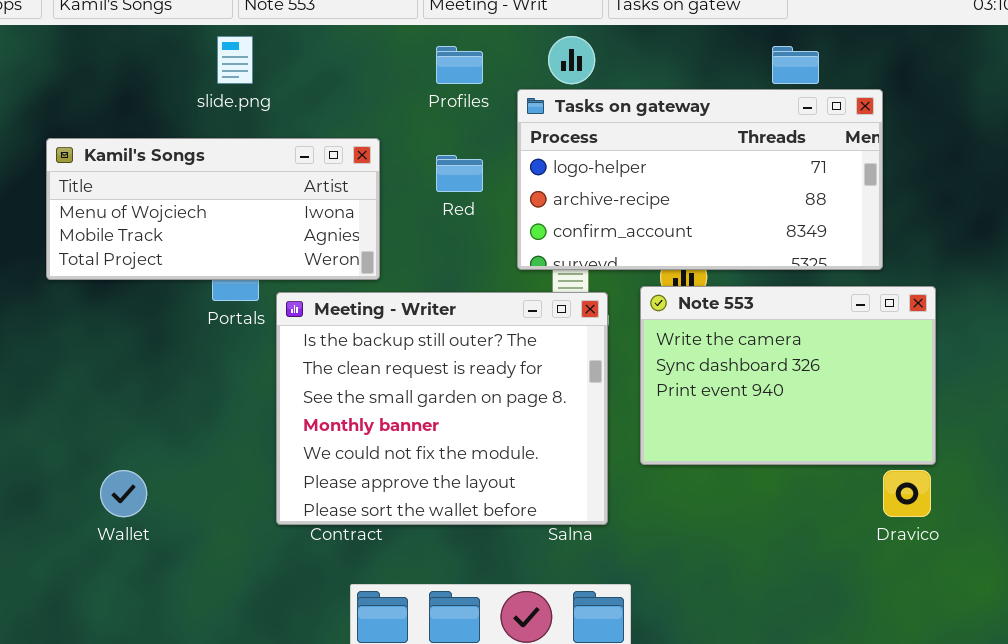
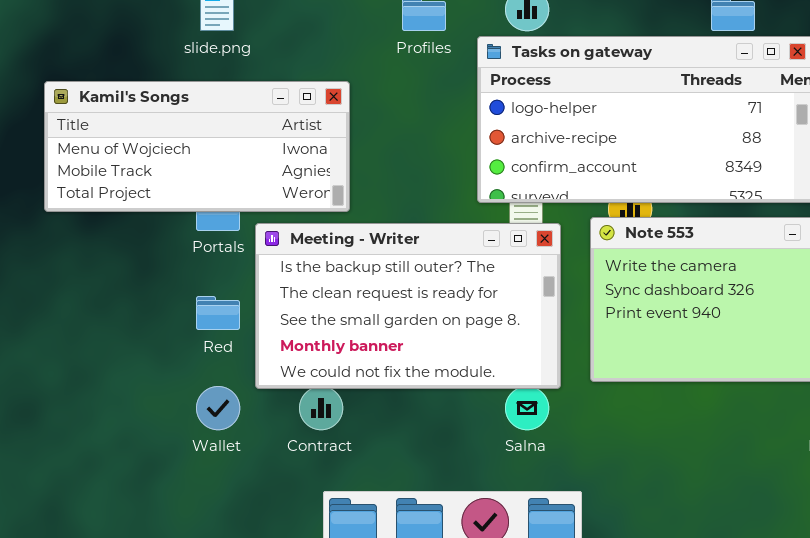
Red: [436,155,483,192] -> [196,296,240,330], moved
Meeting - Writer: [276,292,608,525] -> [255,223,561,389], resized
Wallet: [100,470,147,517] -> [196,386,240,430], moved

